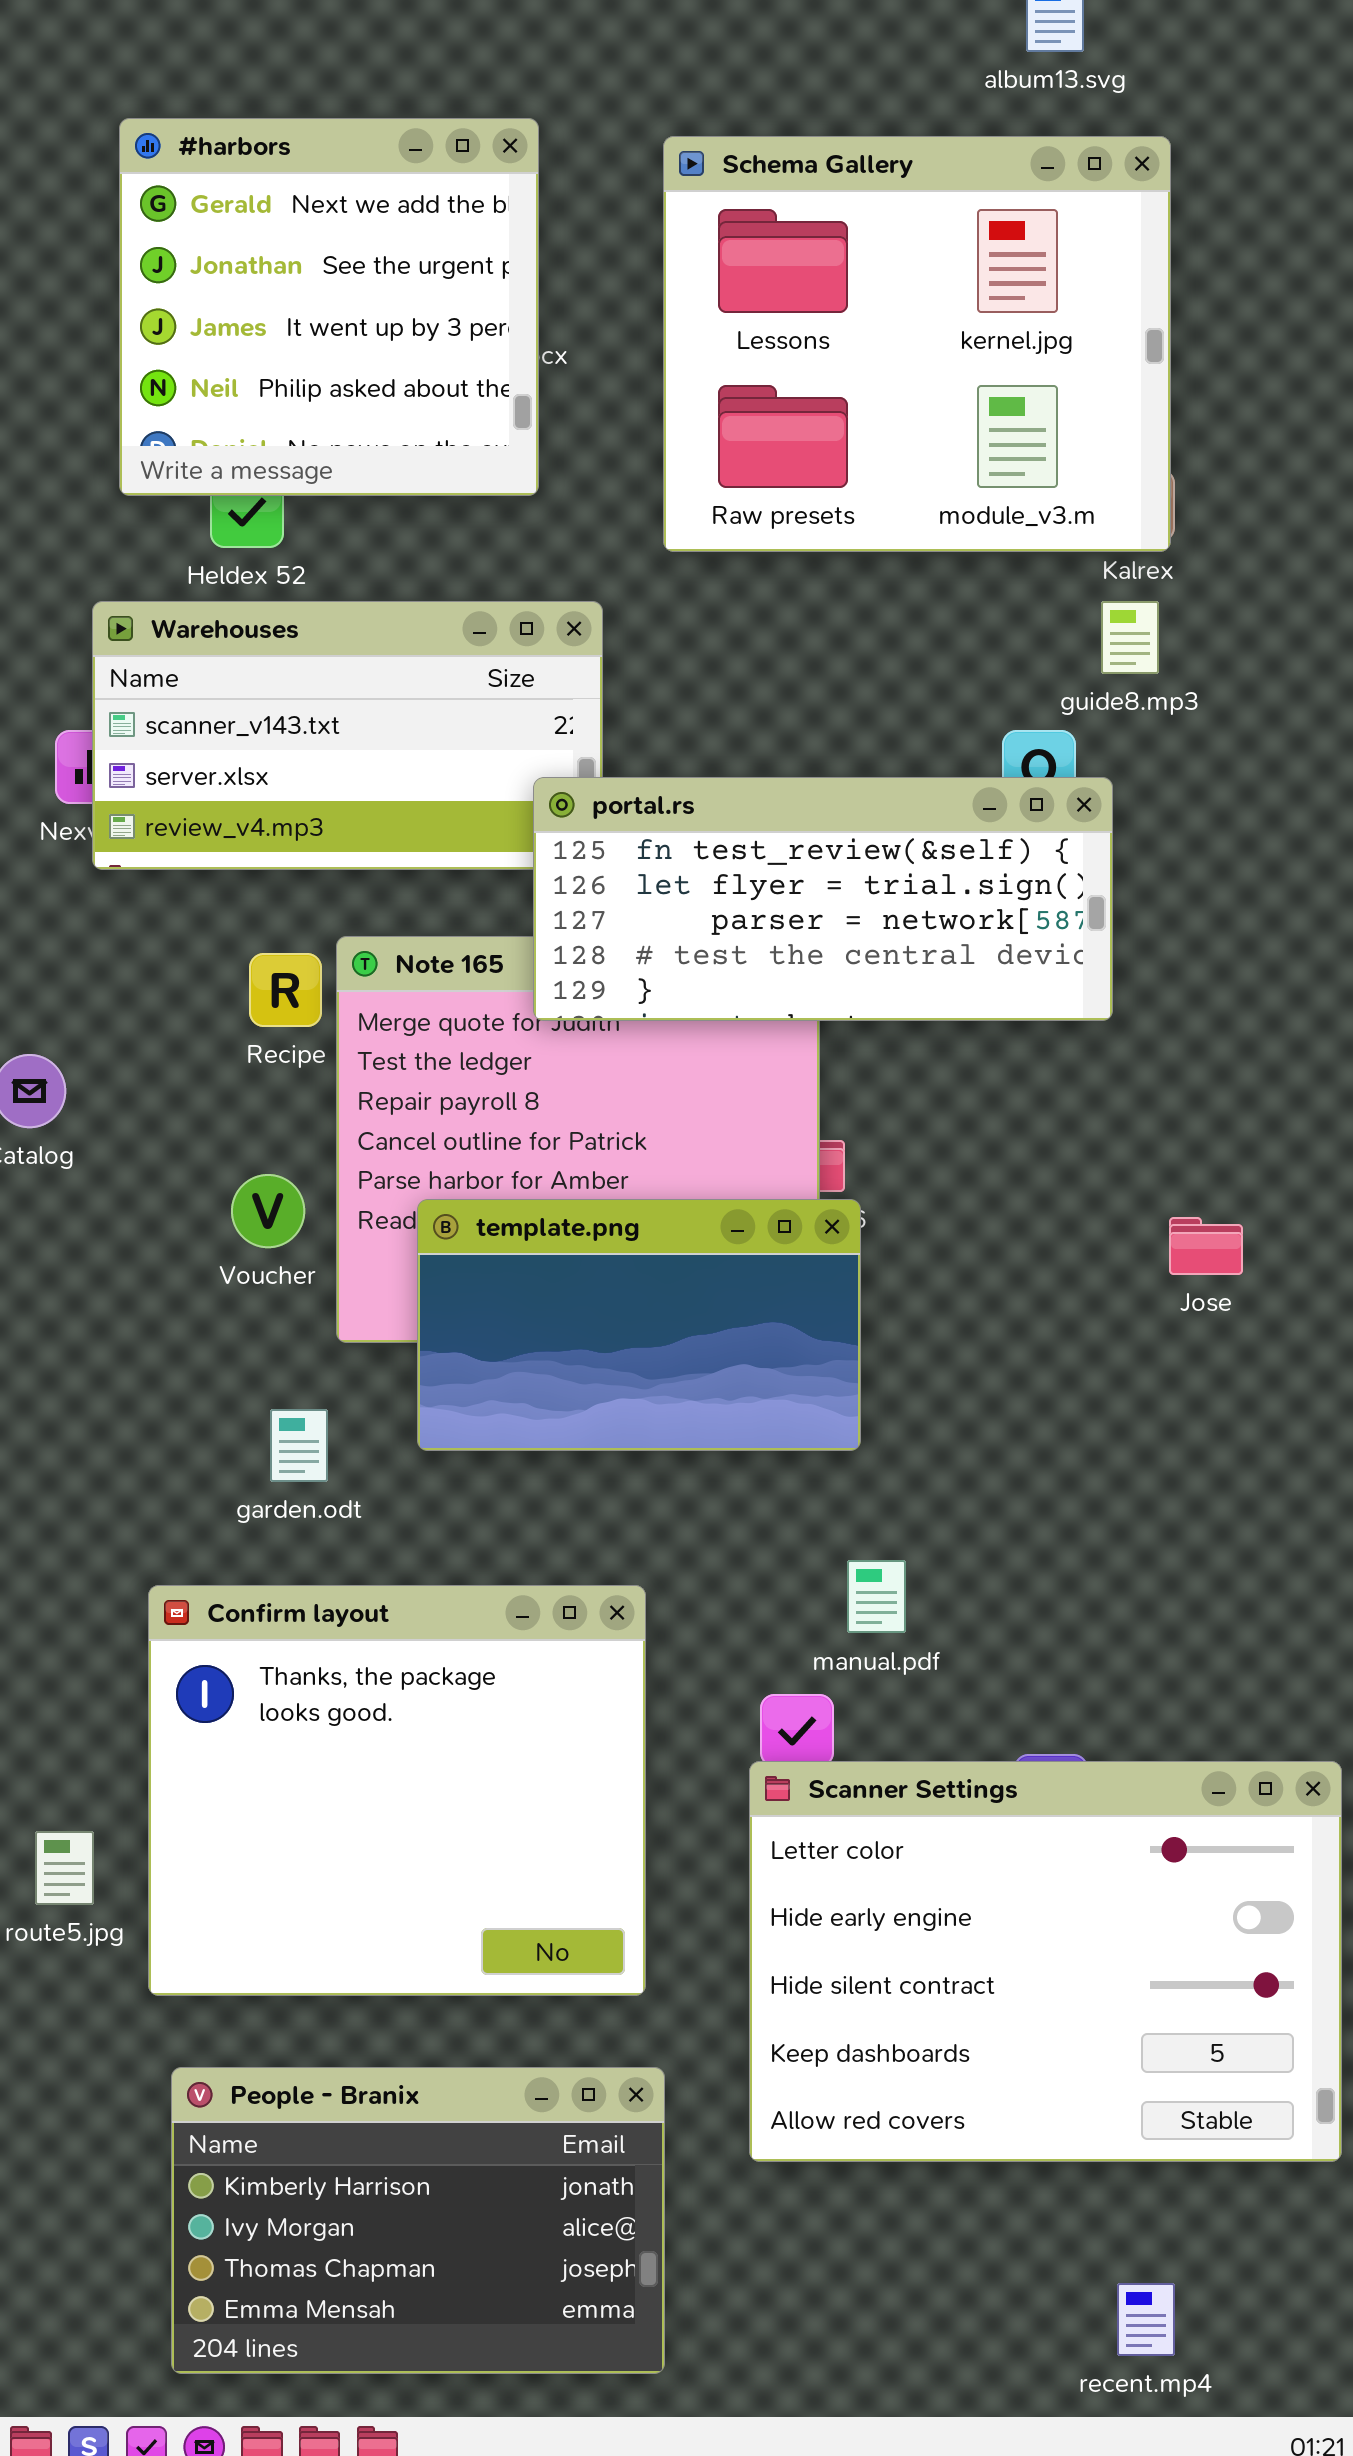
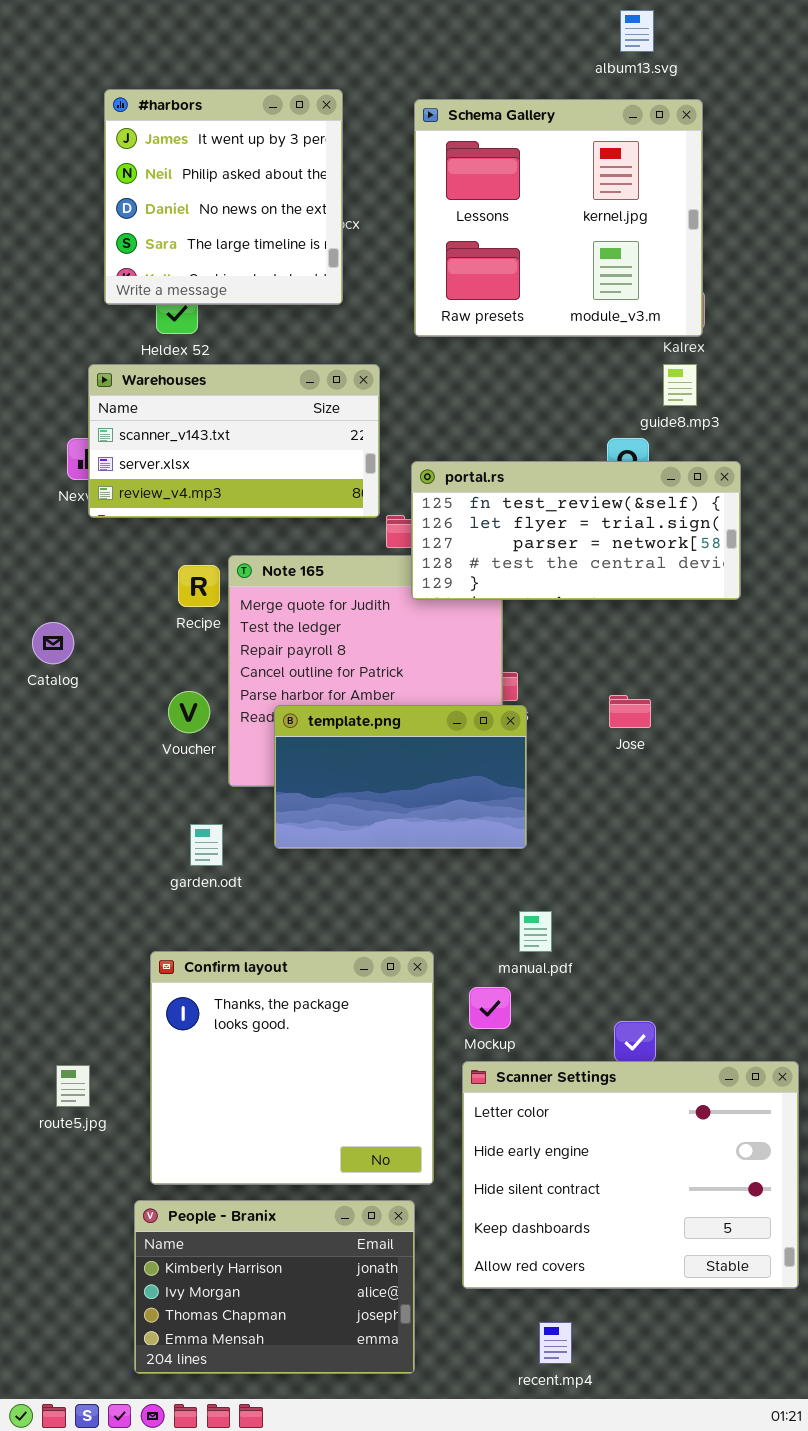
#harbors: [119,118,539,496] -> [104,89,343,305], scrolled down 2 rows
portal.rs: [533,777,1113,1021] -> [411,461,741,600], moved
Jose: [1169,1217,1243,1275] -> [609,695,651,728], moved
Confirm layout: [148,1585,646,1996] -> [150,951,434,1185], moved
Scanner Settings: [749,1761,1342,2162] -> [462,1061,799,1289], moved
recent.mp4: [1117,2283,1175,2356] -> [539,1322,572,1364], moved

